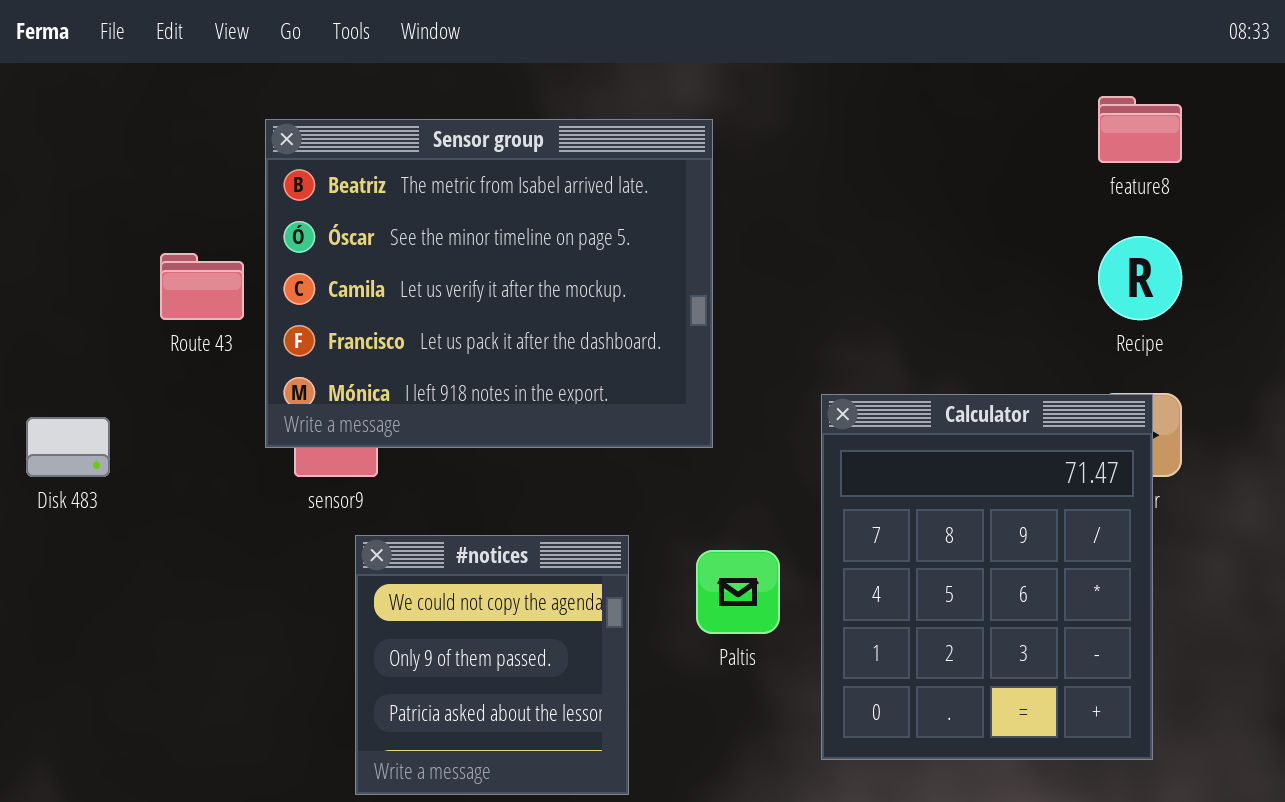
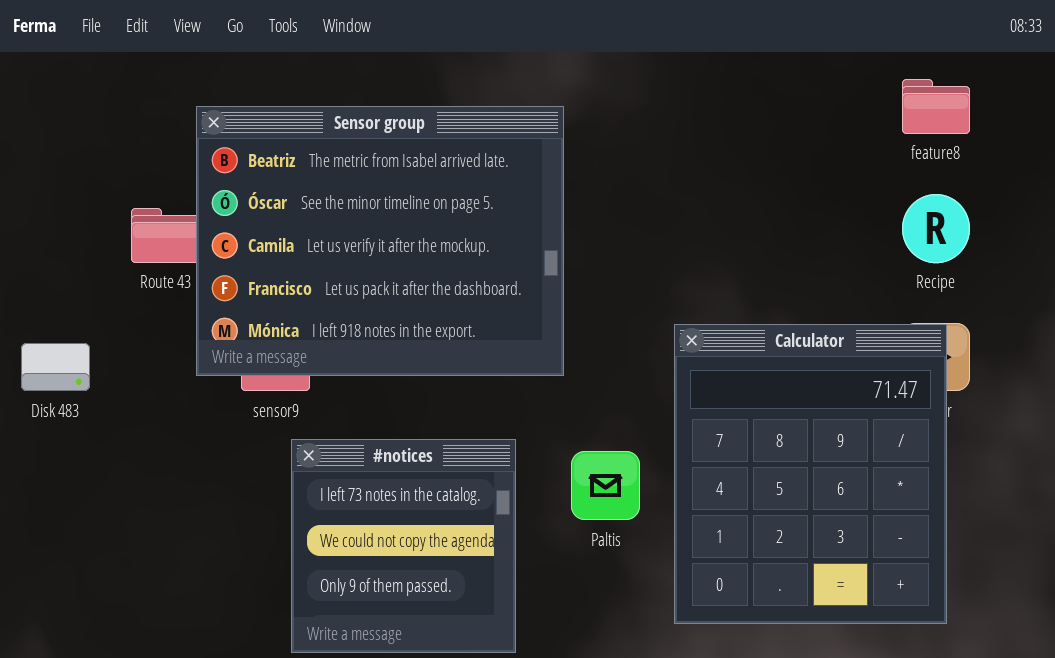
Sensor group: [265,119,713,448] -> [196,106,564,376], moved
#notices: [355,535,629,795] -> [291,439,516,653], scrolled up 1 row

